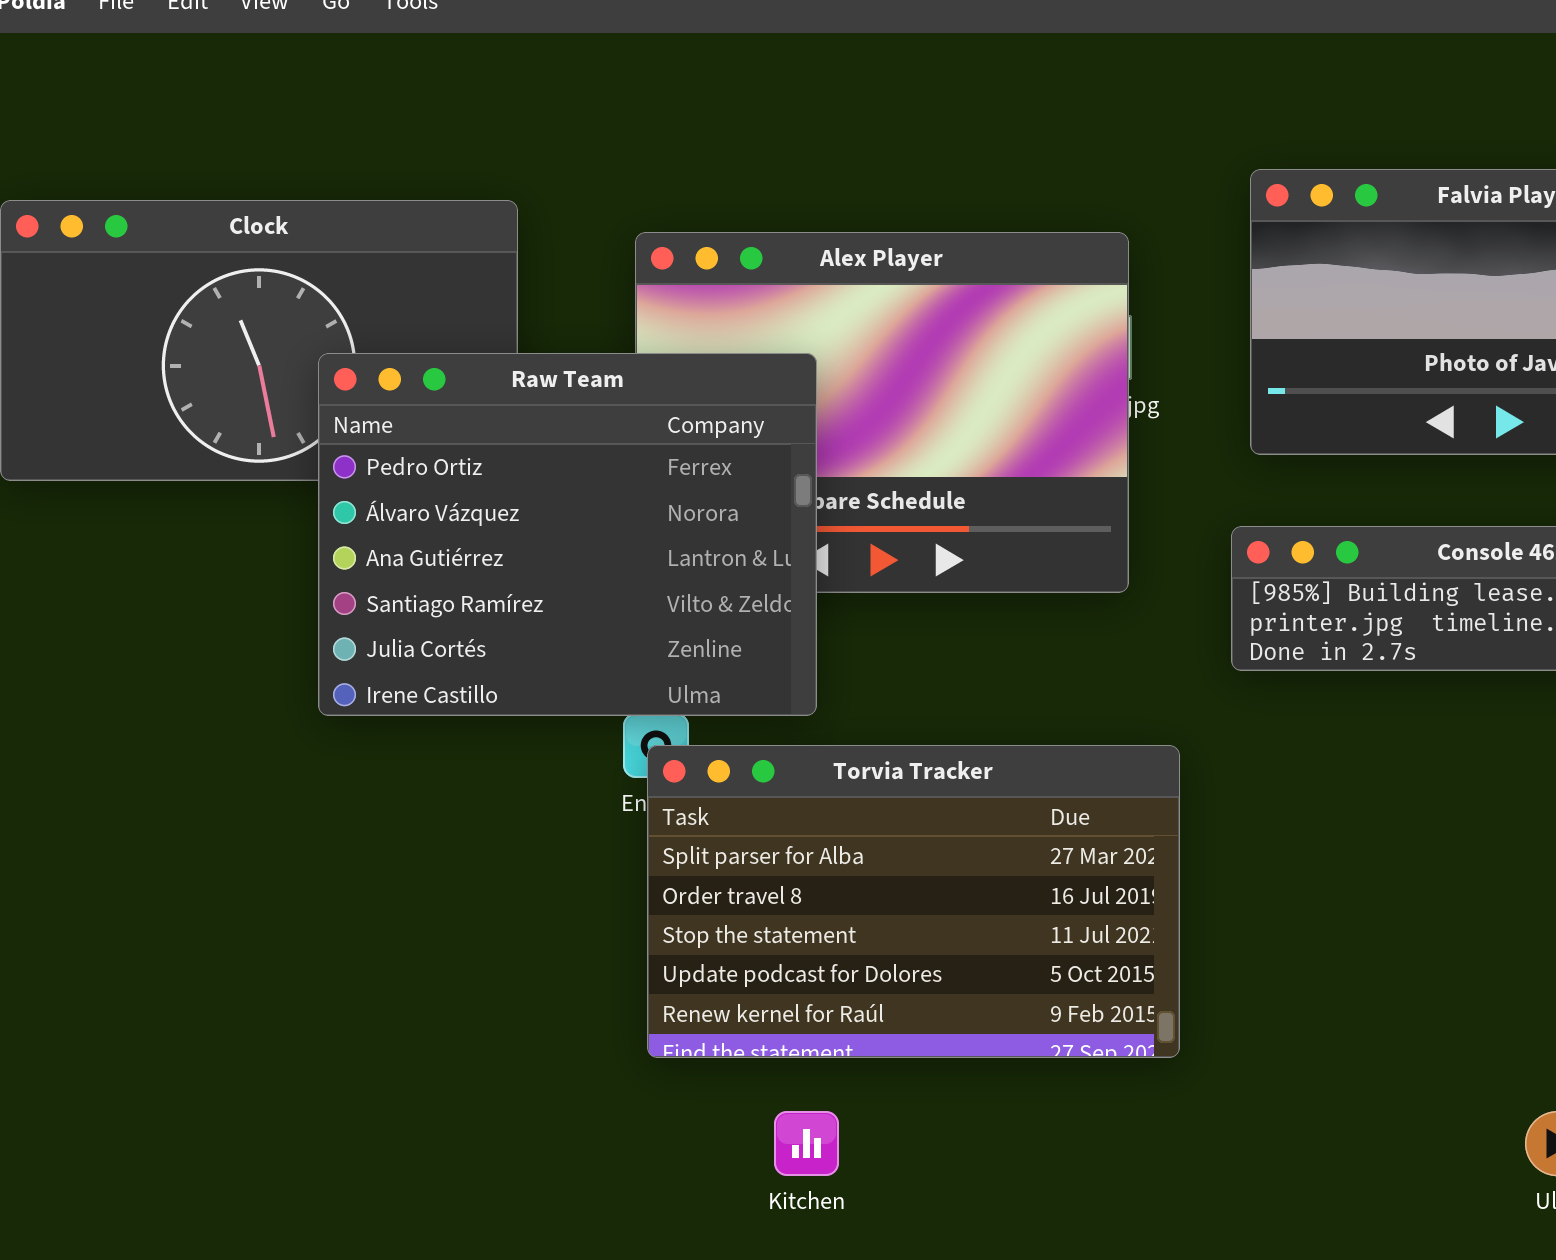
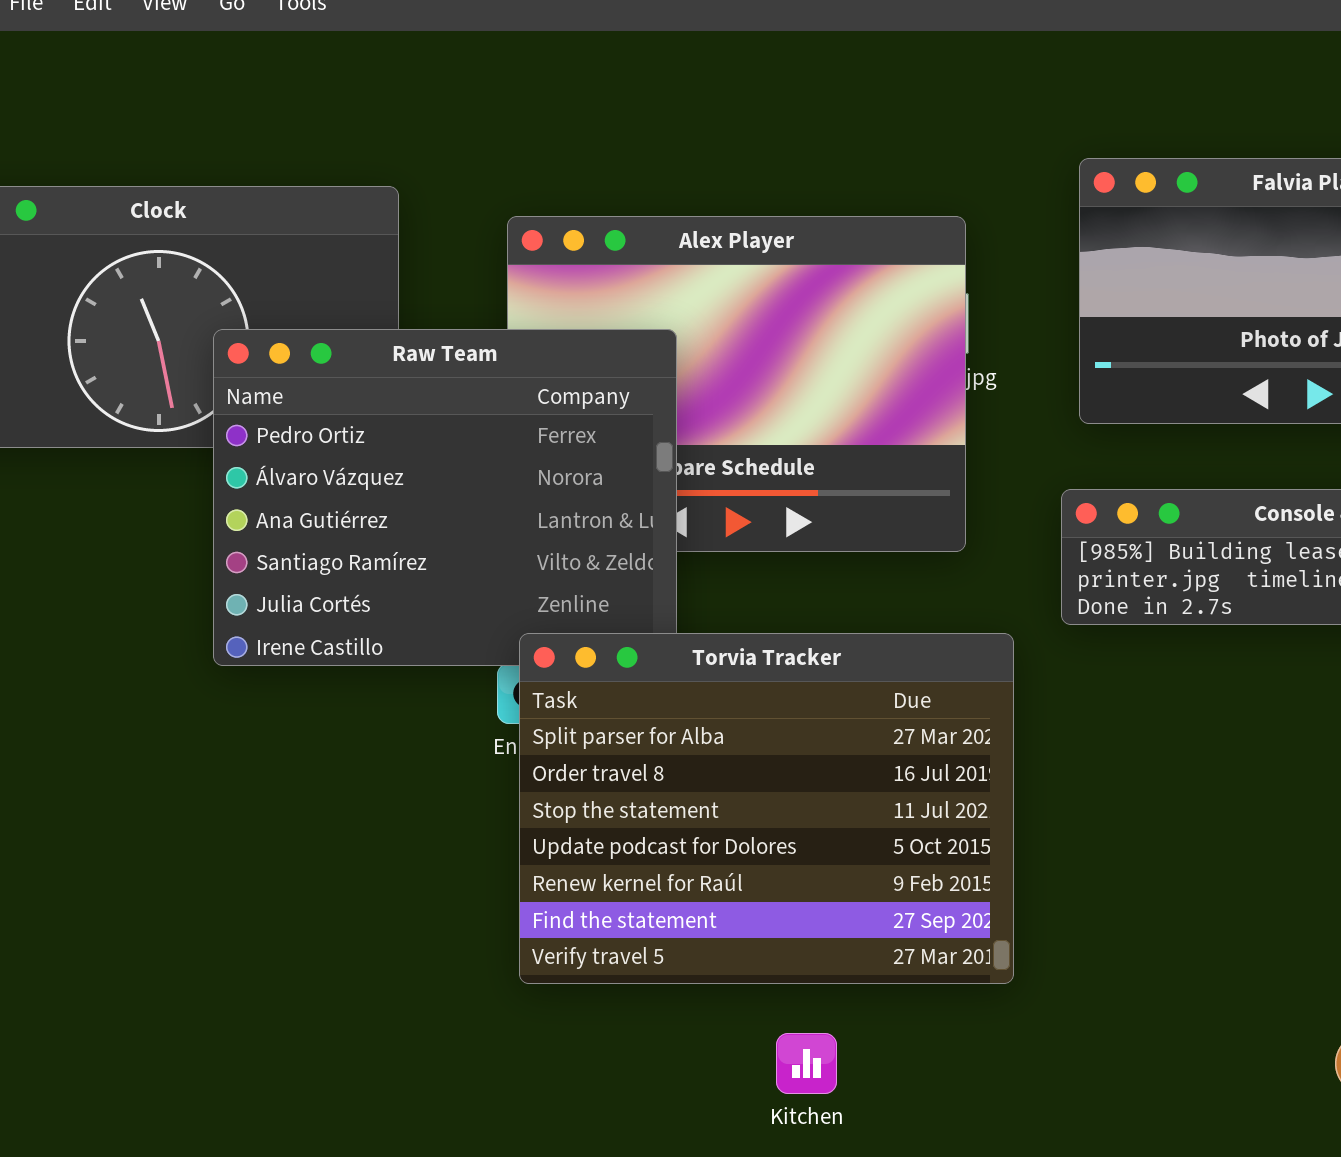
Torvia Tracker: [647,745,1180,1058] -> [519,633,1014,984], resized
Kitchen: [774,1111,839,1176] -> [776,1033,837,1094], moved

